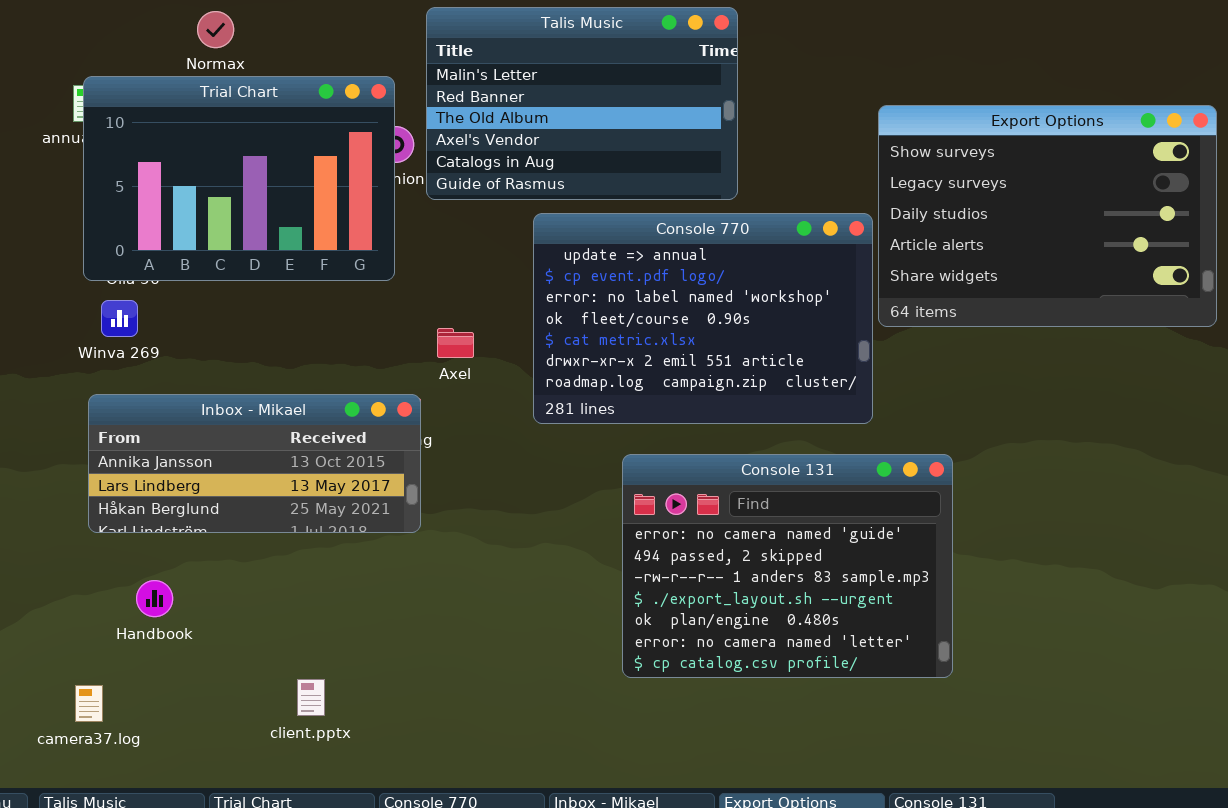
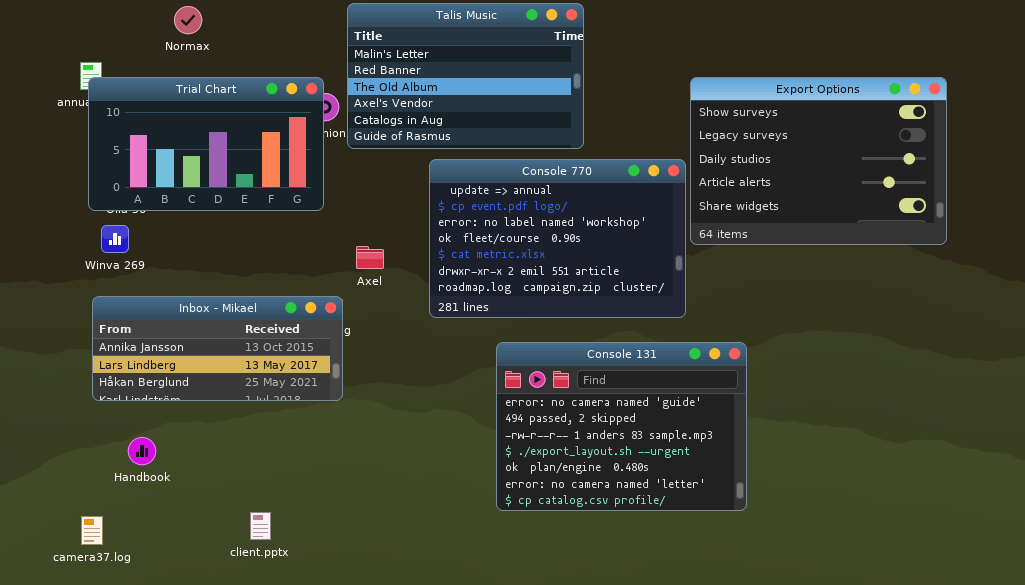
Trial Chart: [83,76,395,281] -> [88,77,324,211], resized

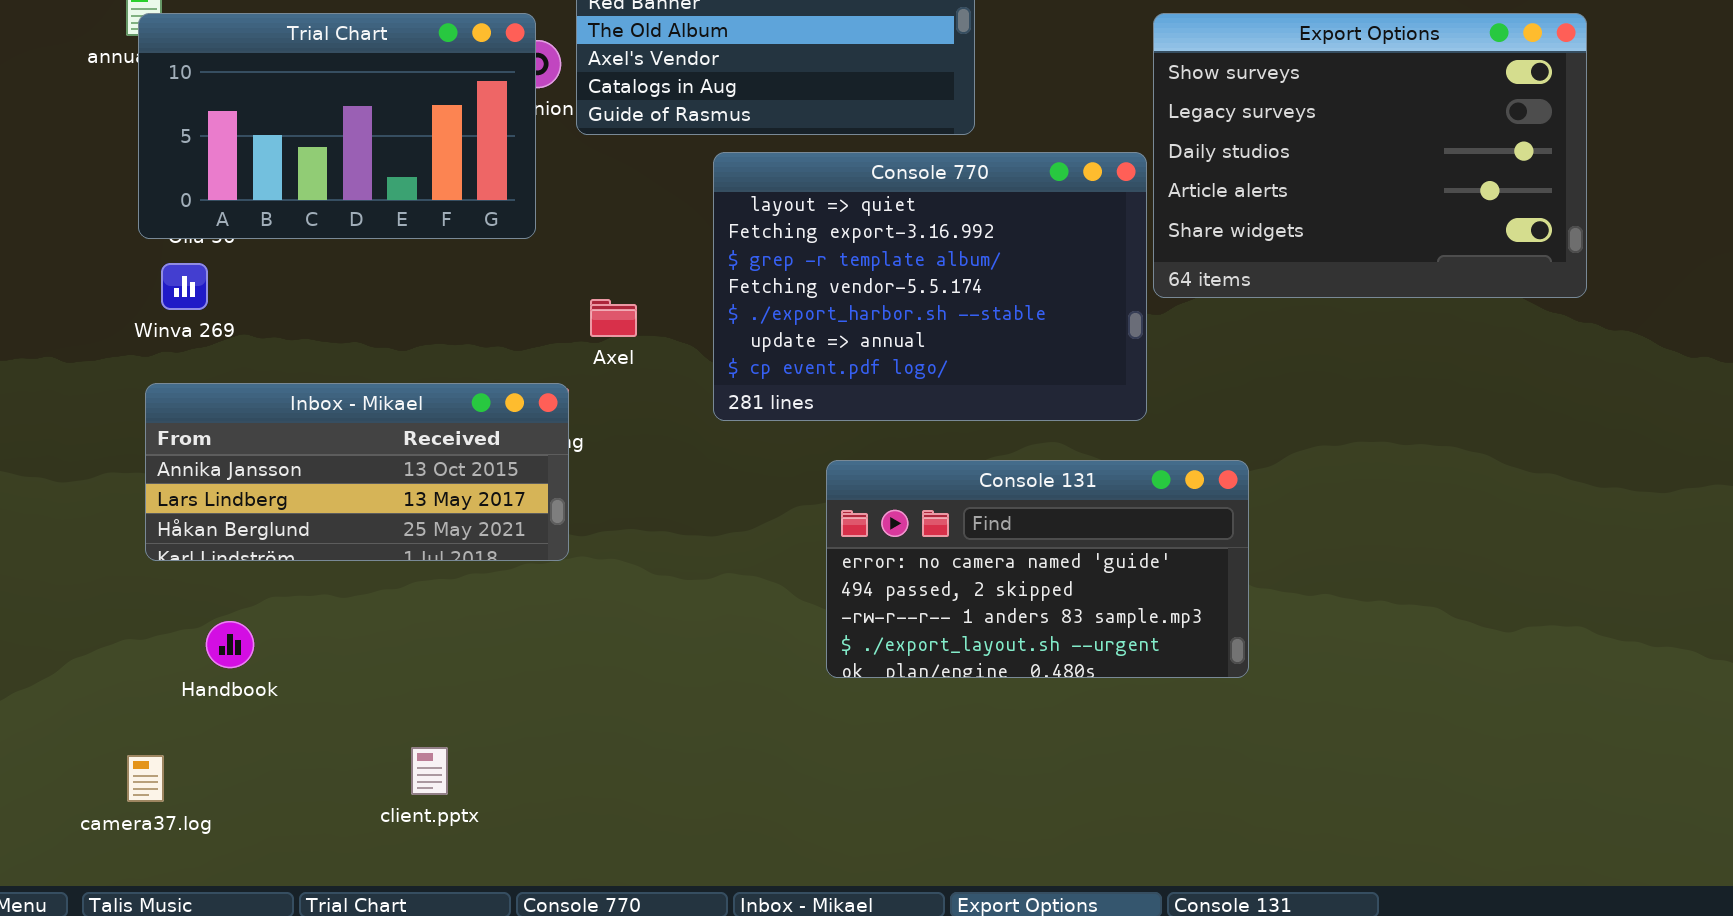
Console 770: [429,159,686,318] -> [713,152,1147,421], scrolled up 5 rows
Console 131: [496,342,747,511] -> [826,460,1249,678], resized

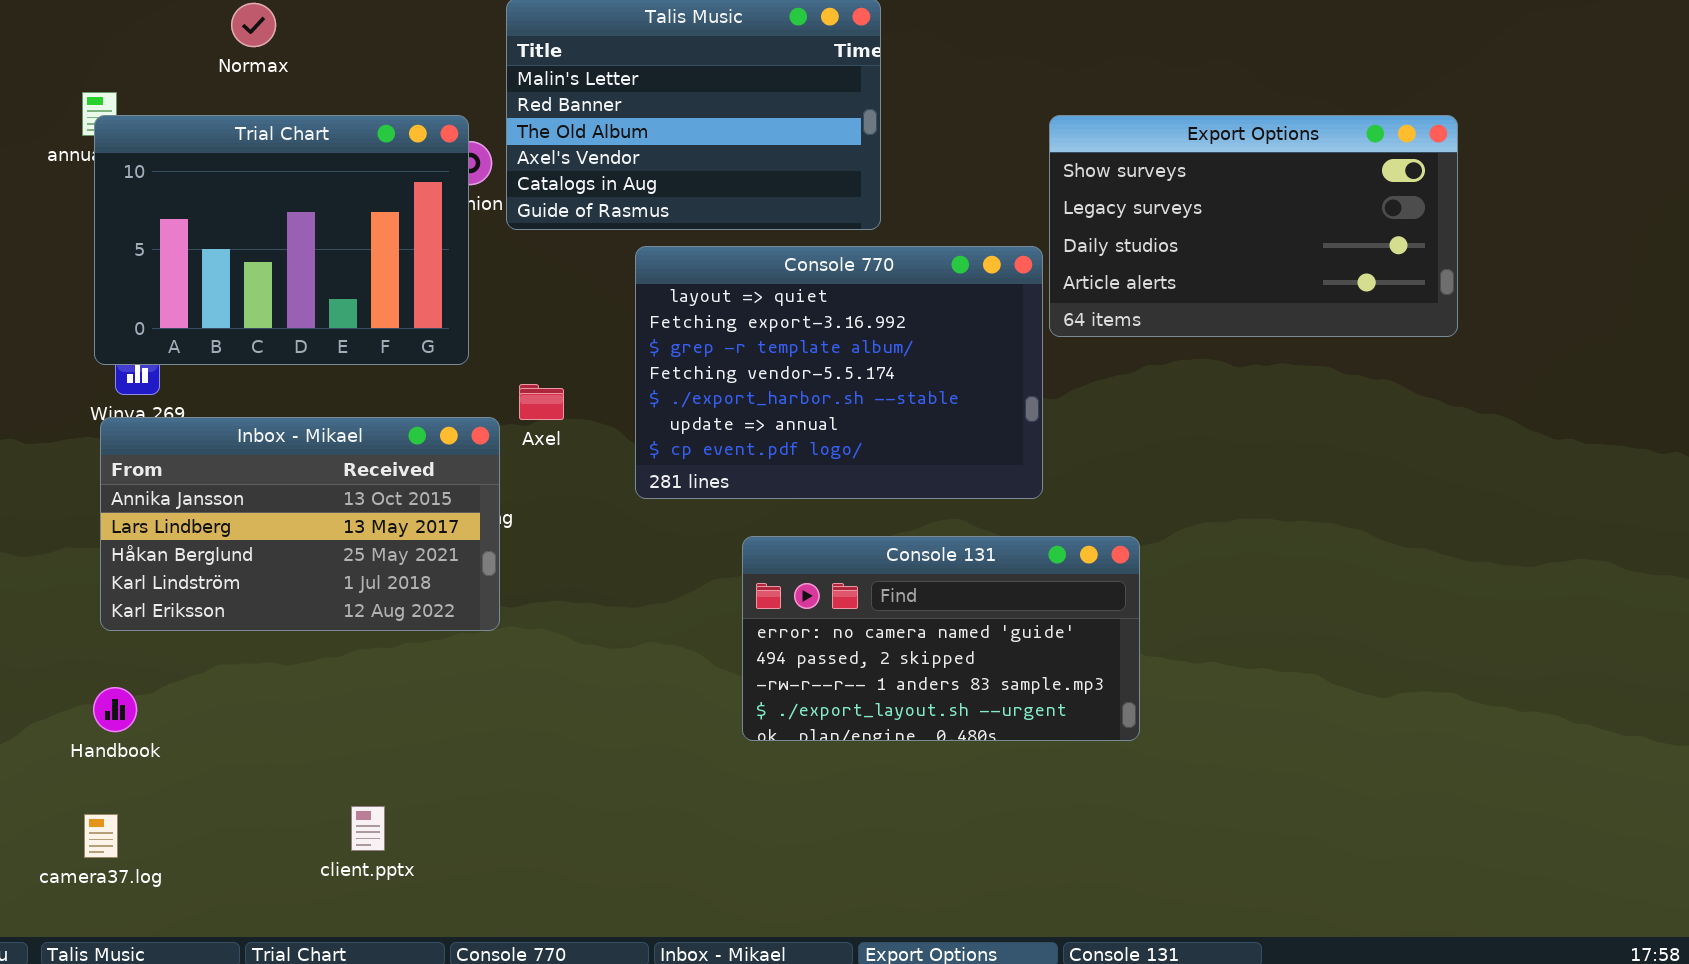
Trial Chart: [138,13,536,239] -> [94,115,469,365], resized
Export Options: [1153,13,1587,298] -> [1049,115,1458,337], resized
Inbox - Mikael: [145,383,569,561] -> [100,417,500,631], resized
Handbook: [206,621,254,668] -> [93,687,137,732], moved

